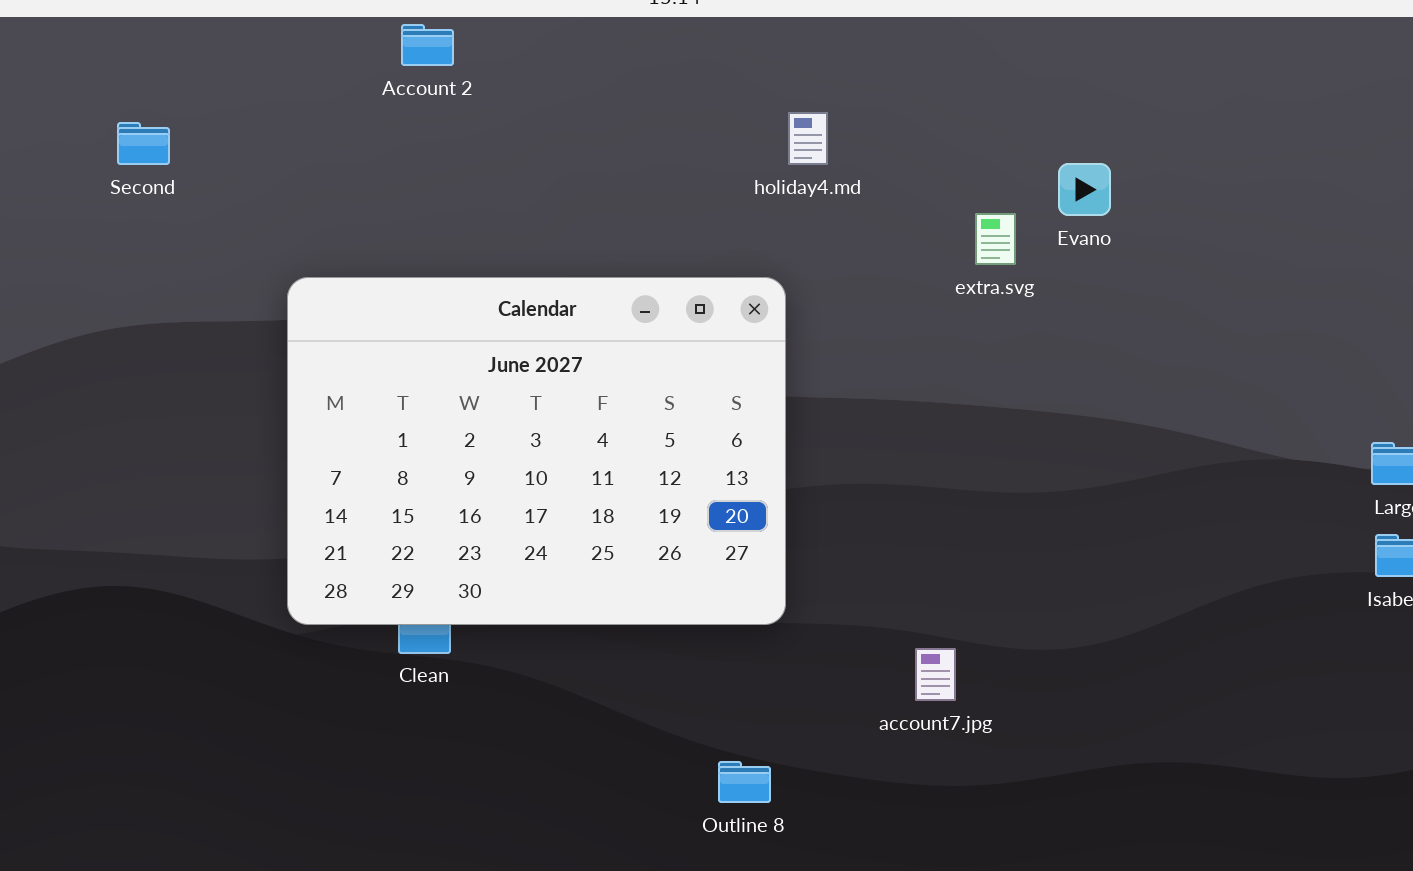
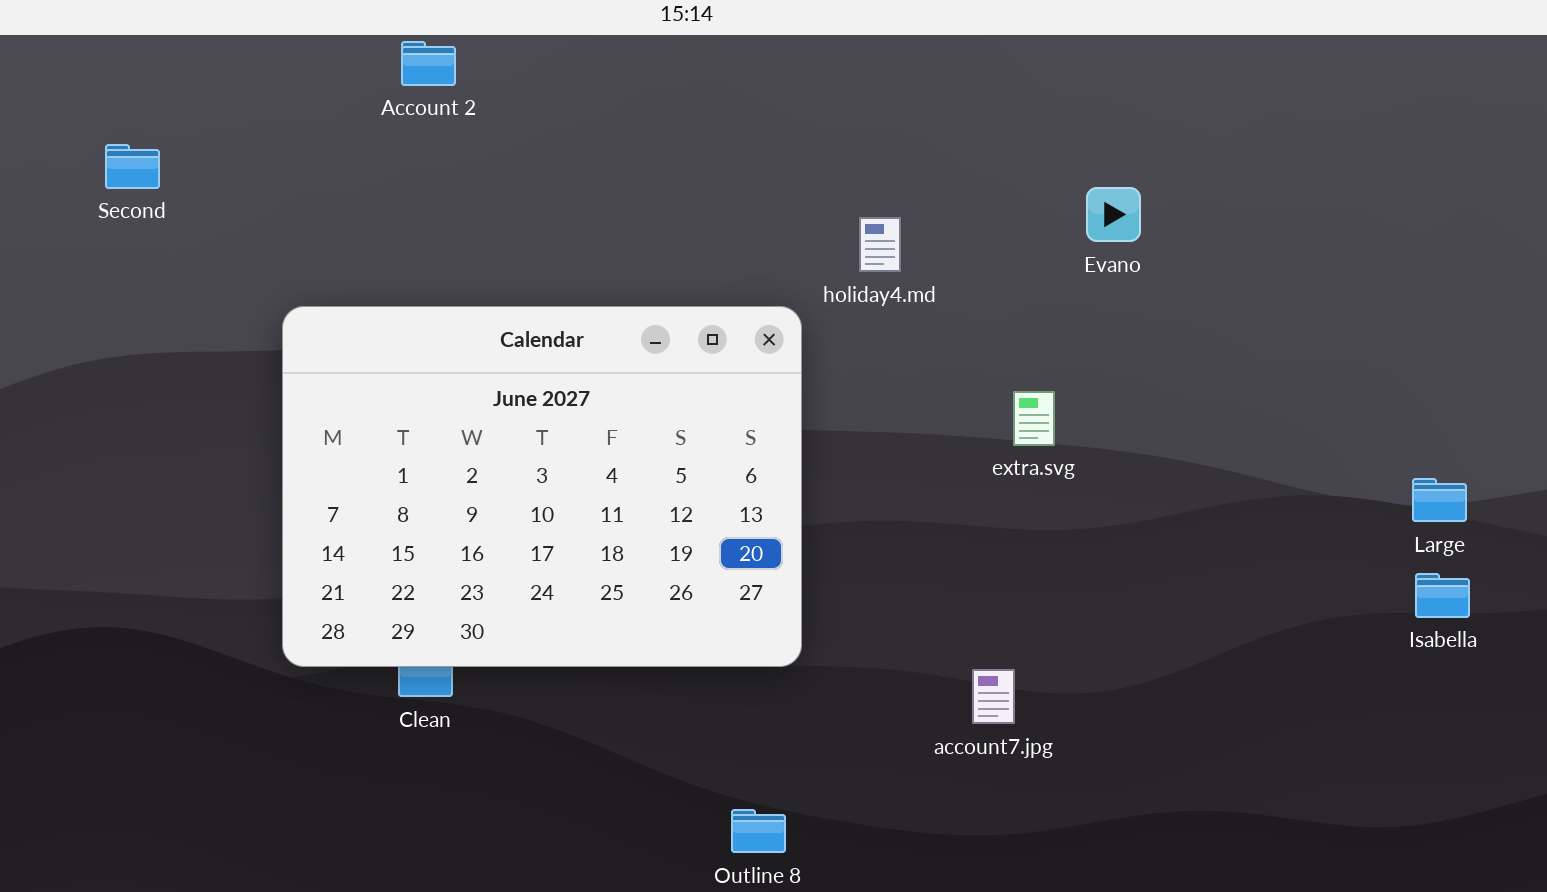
holiday4.md: [788,112,828,165] -> [859,217,901,272], moved
extra.svg: [975,213,1016,265] -> [1013,391,1055,446], moved
account7.jpg: [915,648,956,701] -> [972,669,1015,724], moved

